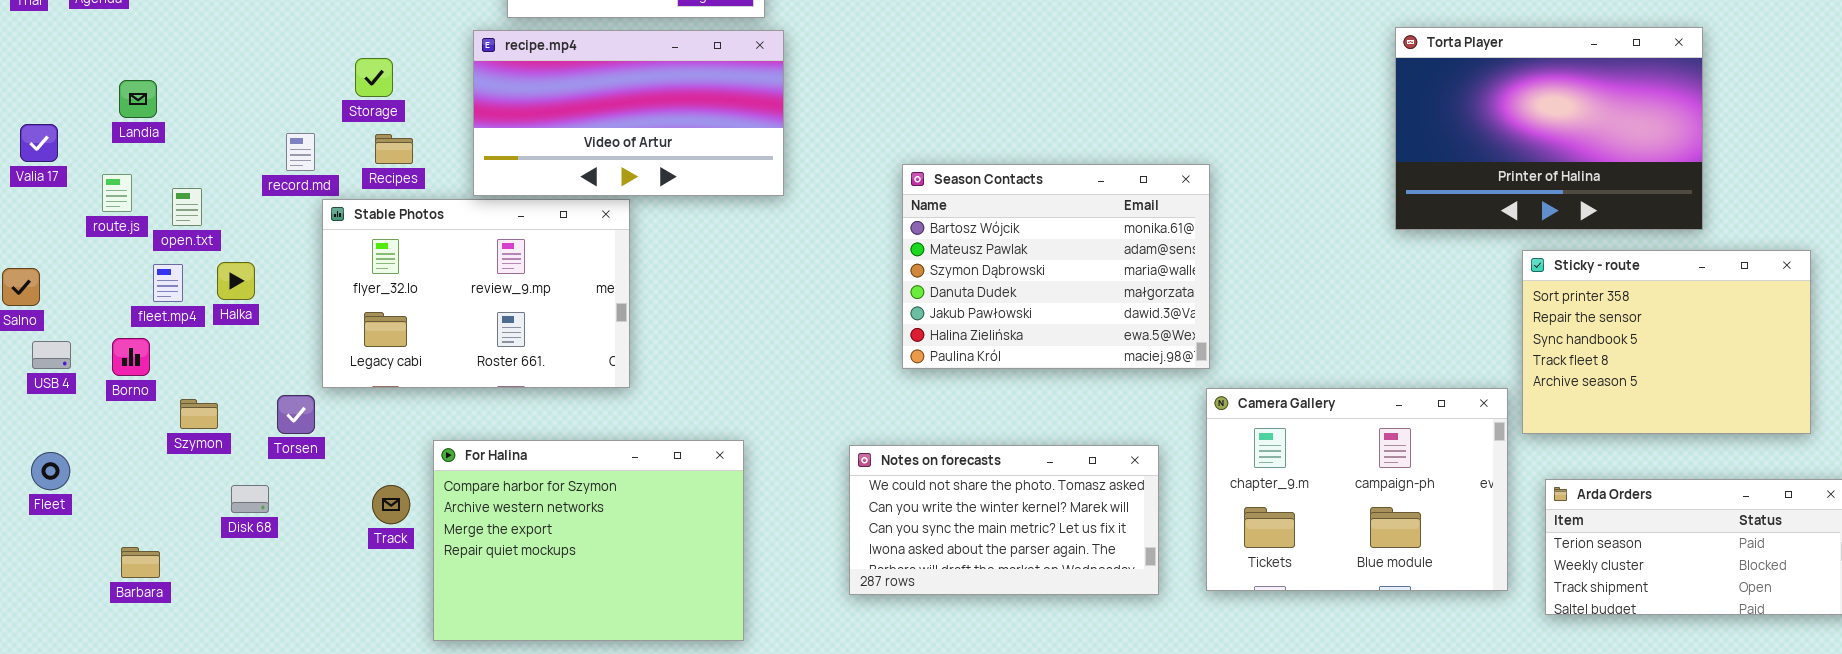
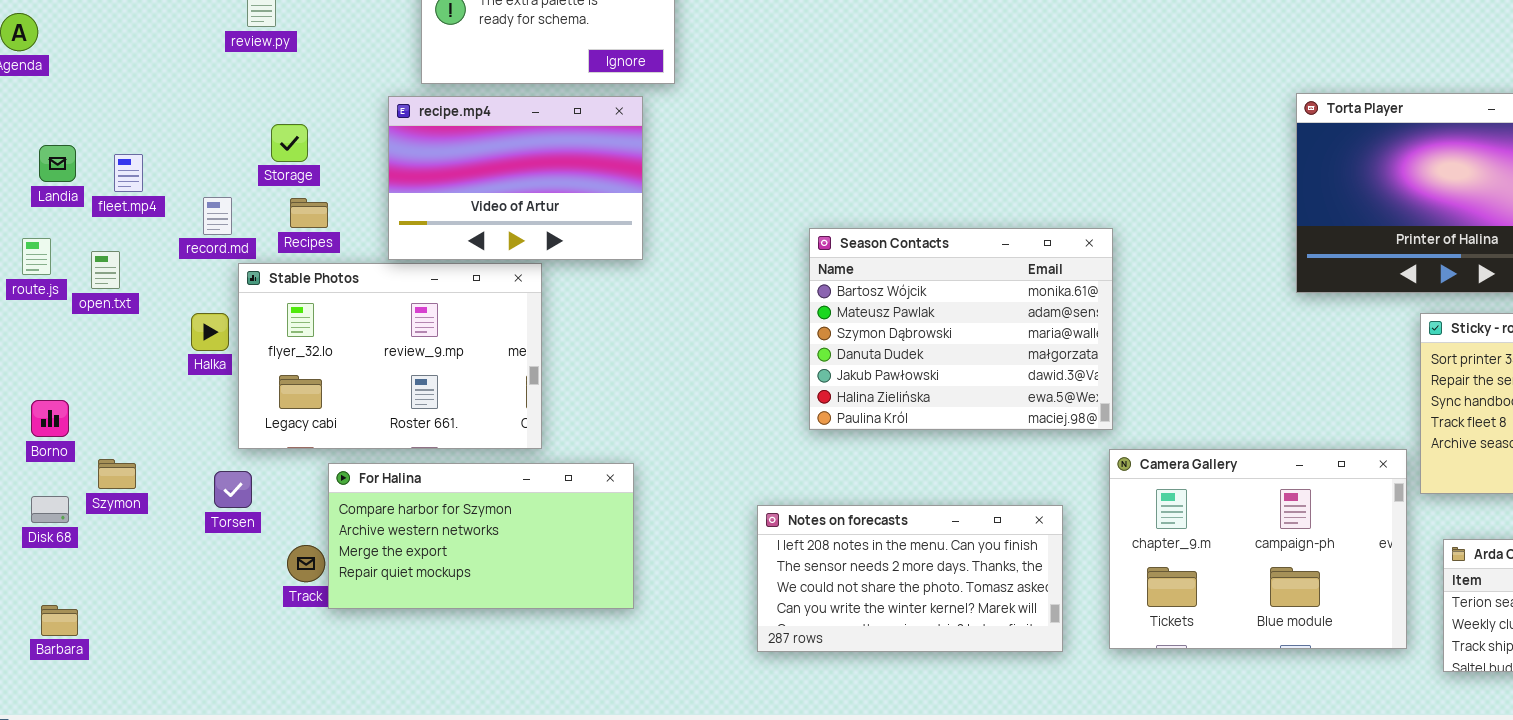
recipe.mp4: [473,30,784,196] -> [388,96,643,260], resized
Halka: [217,262,255,300] -> [191,313,229,351], moved
fleet.mp4: [153,264,183,302] -> [114,154,143,192], moved
Torsen: [277,395,315,434] -> [214,471,252,508], moved
For Halina: [433,440,744,641] -> [328,463,634,609], moved, resized
Notes on forecasts: [849,445,1159,595] -> [757,505,1063,652], scrolled up 2 rows
Disk 68: [231,485,269,513] -> [31,496,69,523], moved

